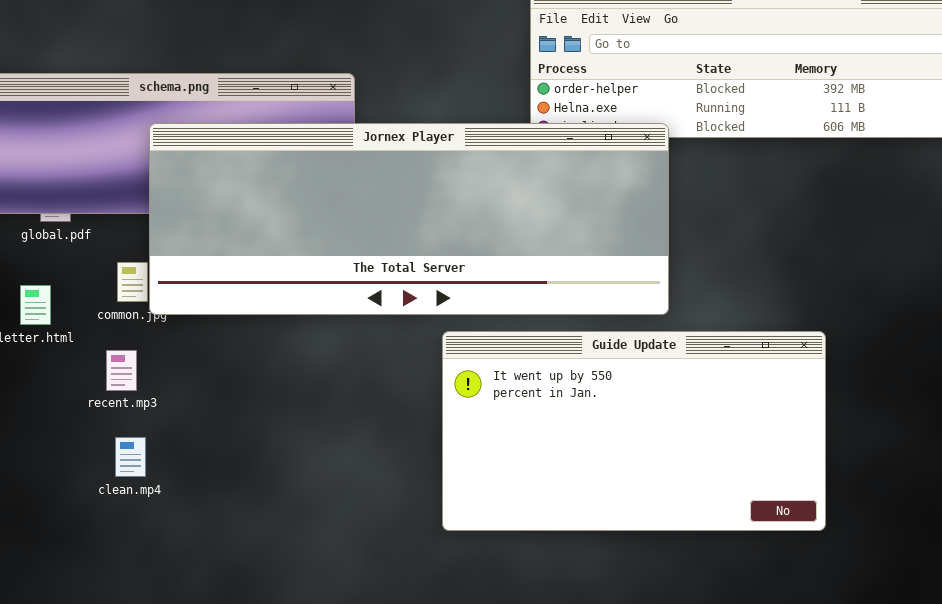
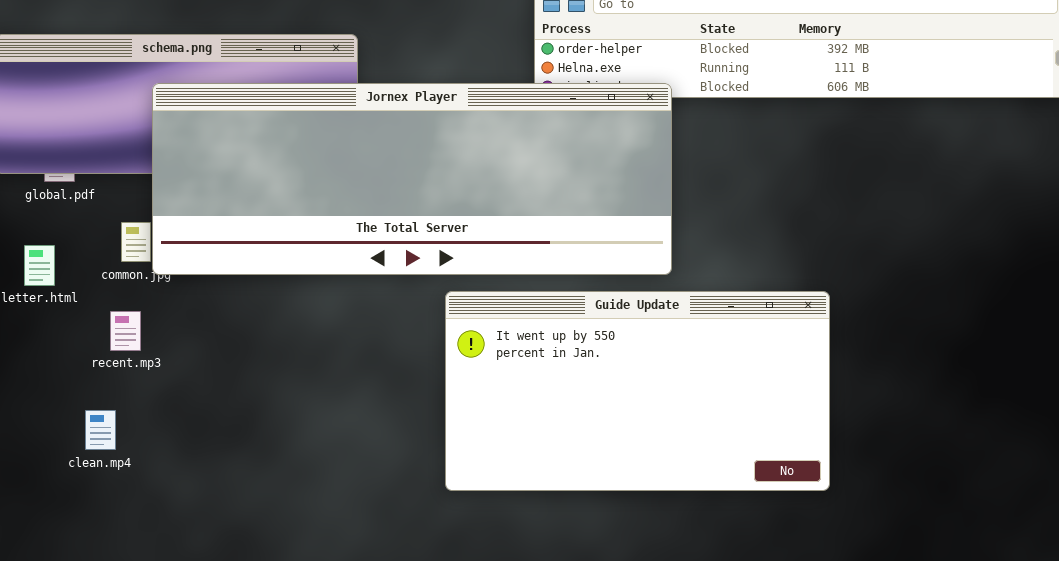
clean.mp4: [115,437,146,477] -> [85,410,116,450], moved

